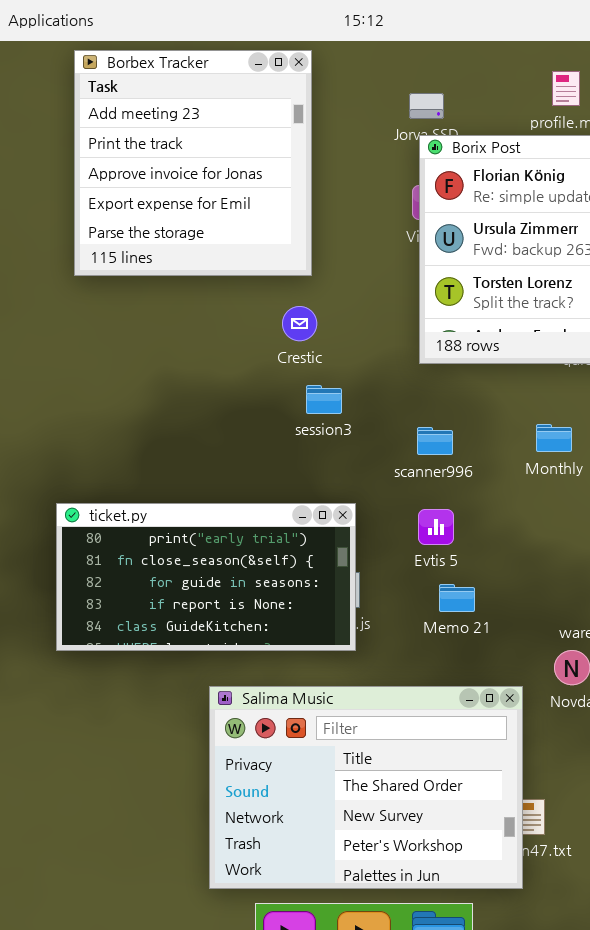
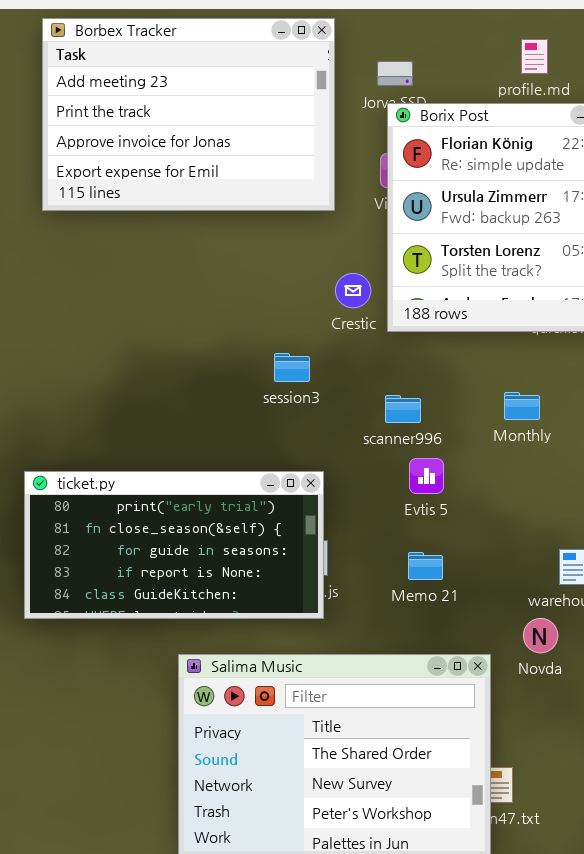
Borbex Tracker: [74,50,312,276] -> [42,18,335,211], resized
Crestic: [282,306,317,341] -> [335,273,371,308], moved
Evtis 5: [418,509,454,545] -> [409,458,444,494], moved

